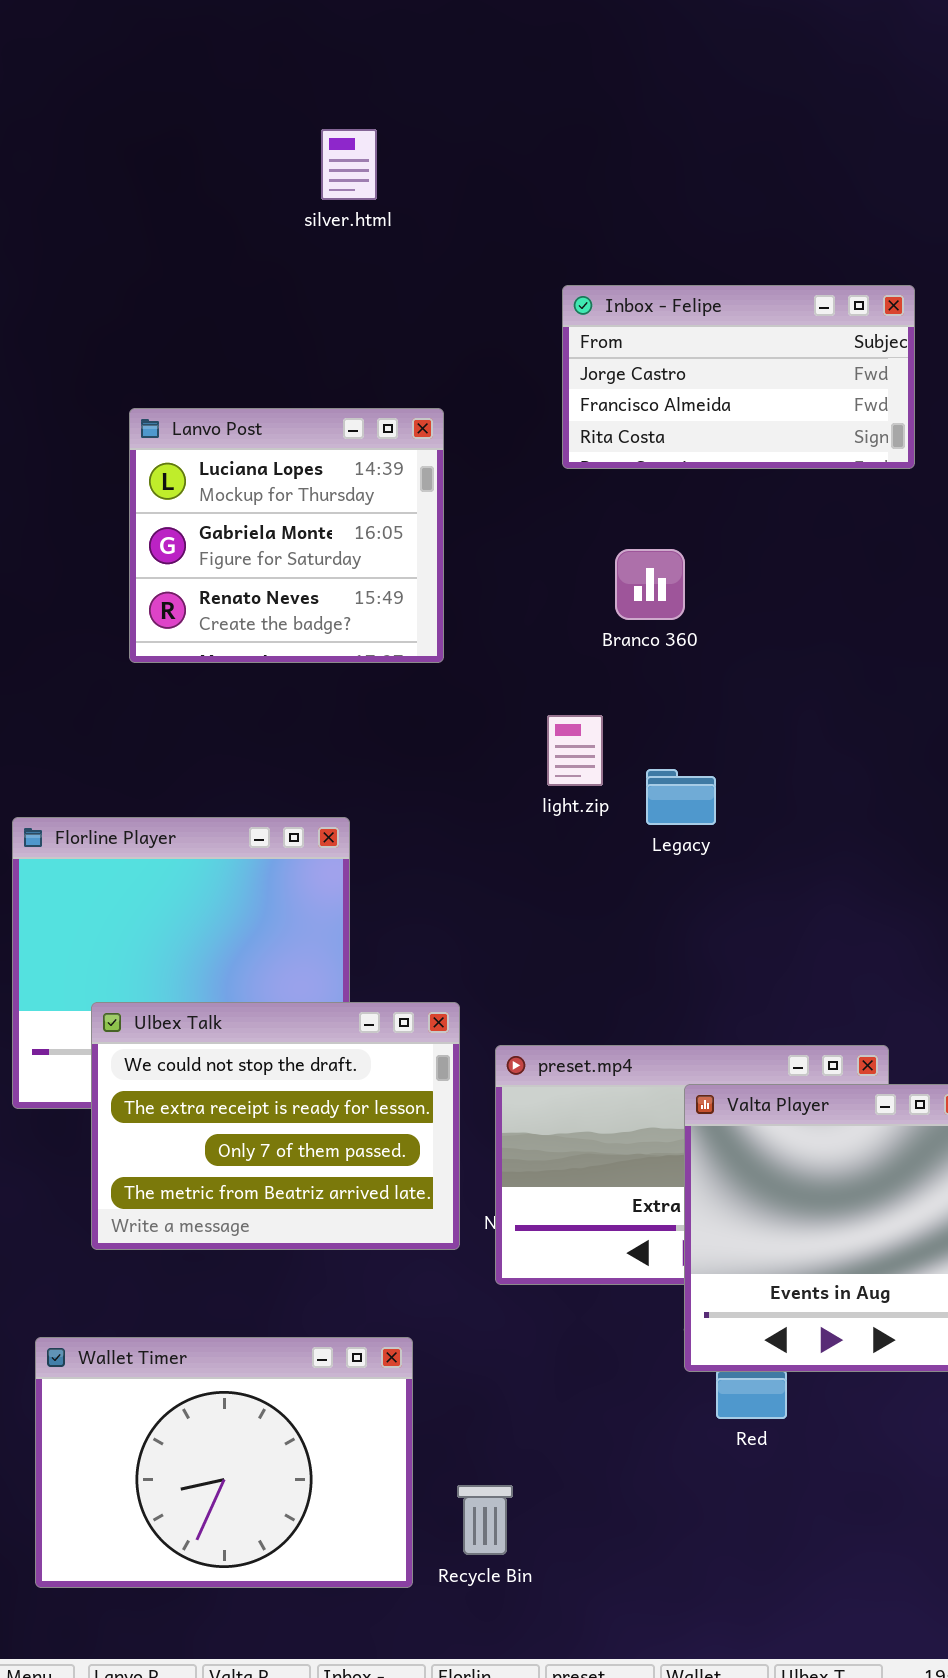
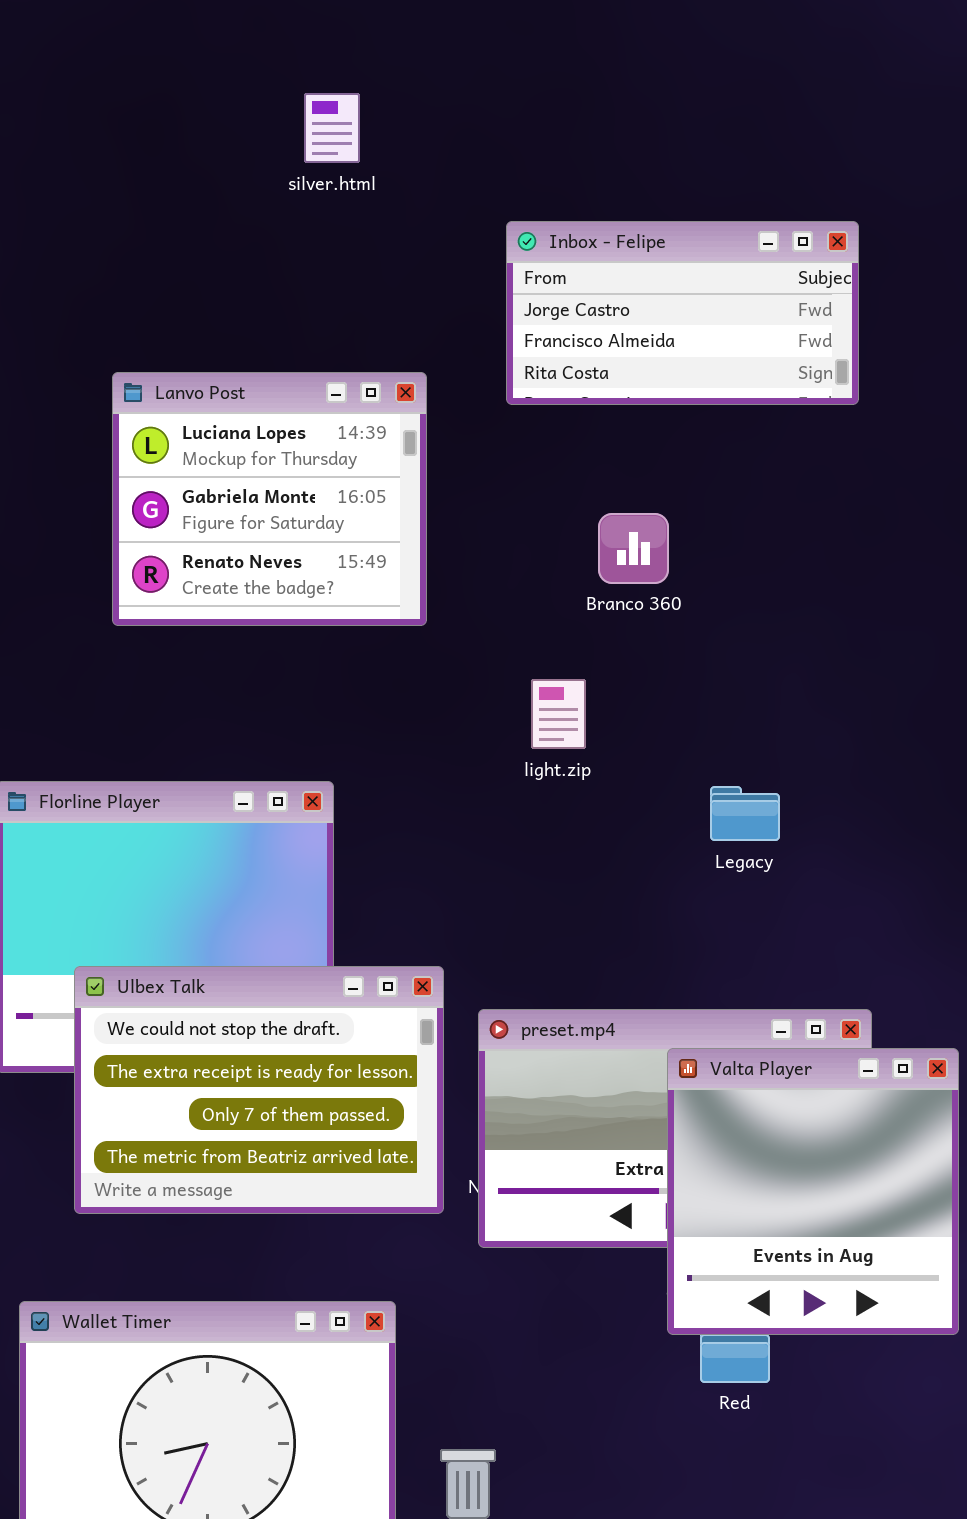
Inbox - Felipe: [562,285,915,469] -> [506,221,859,405], moved
Legacy: [646,769,716,825] -> [710,786,780,841], moved

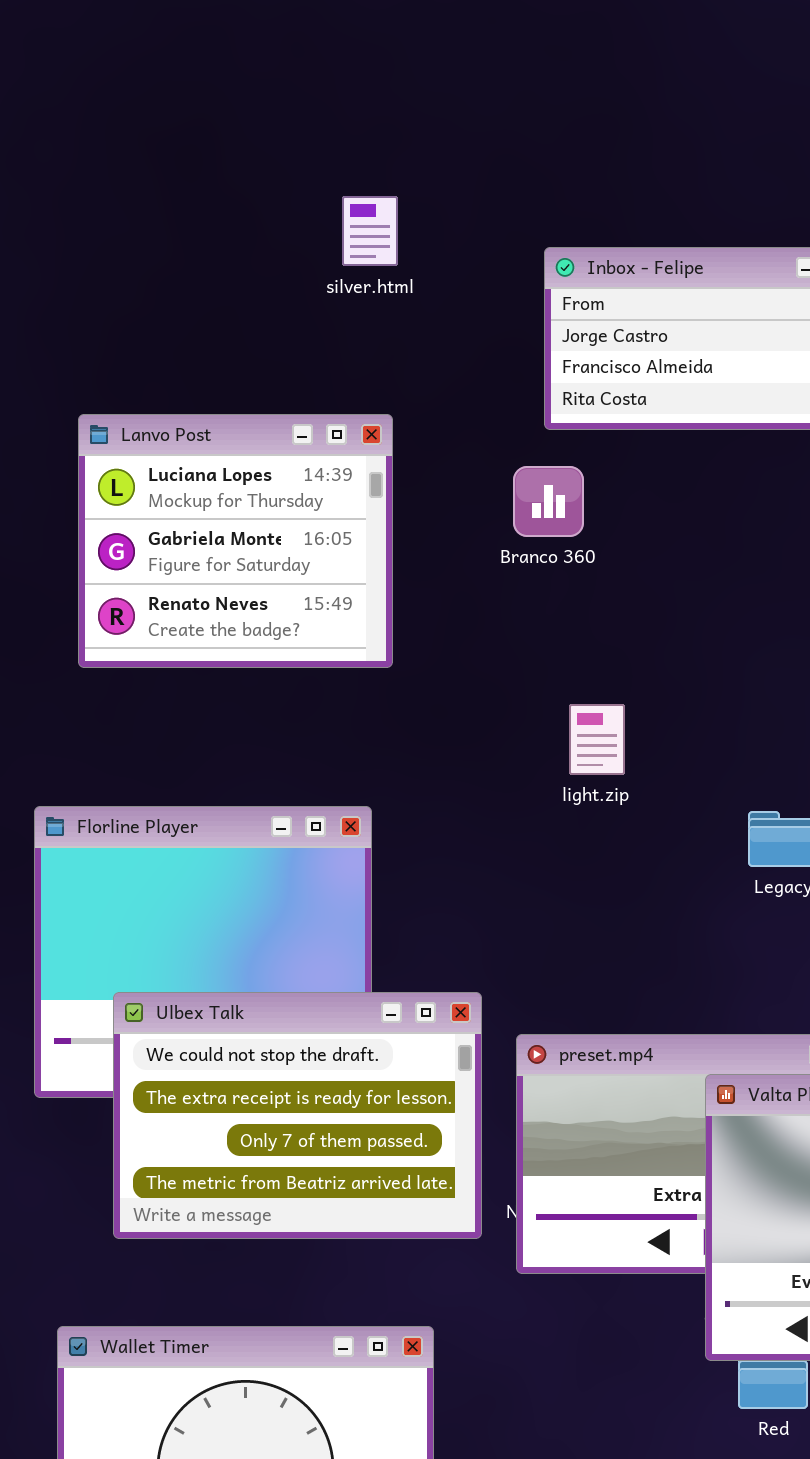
silver.html: [304,93,360,163] -> [342,196,398,266], moved
Lanvo Post: [112,372,427,626] -> [78,414,393,668], moved
Branco 360: [598,513,669,584] -> [513,466,584,537], moved

